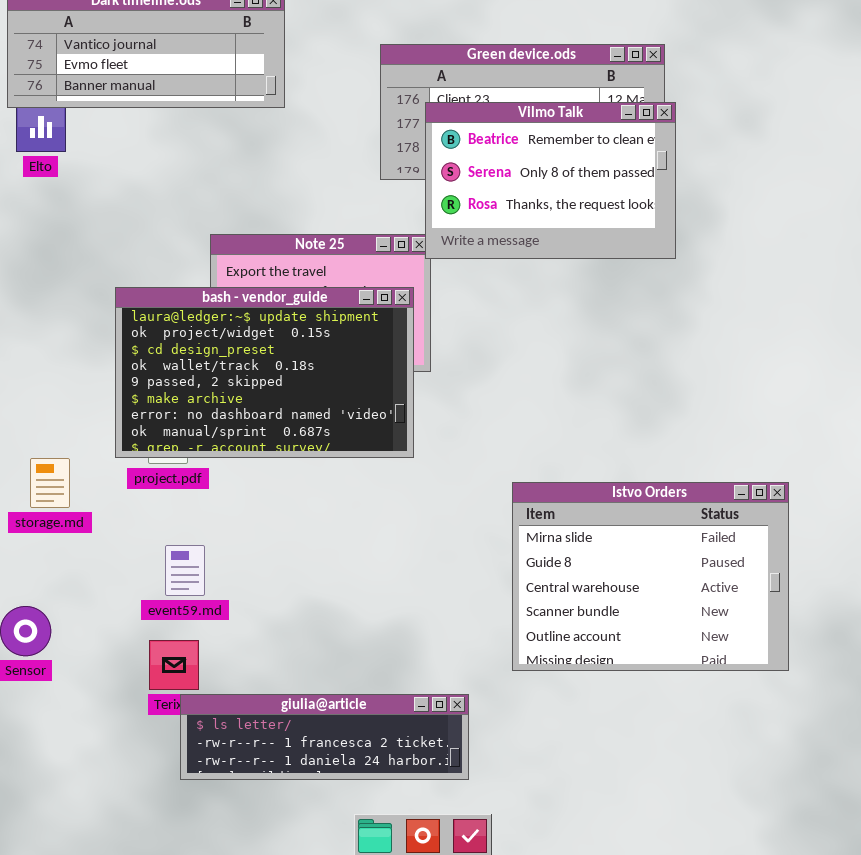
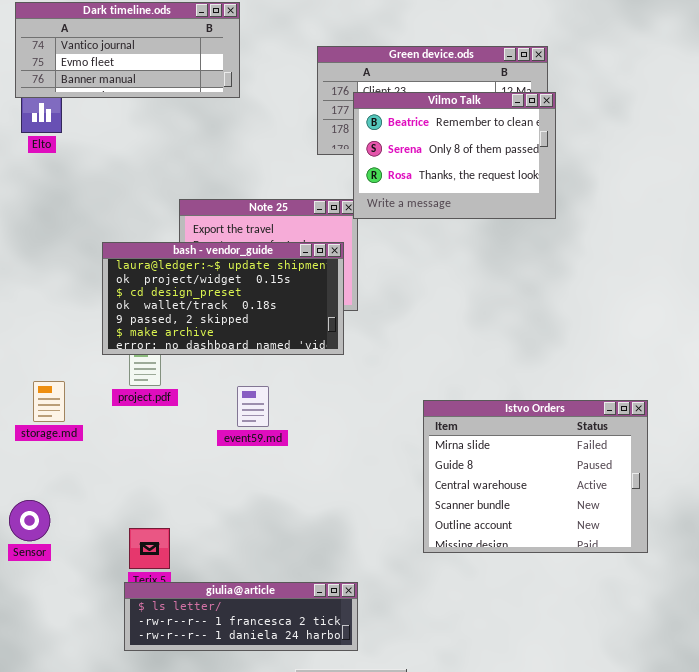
bash - vendor_guide: [115,287,414,458] -> [102,242,344,355], resized
event59.md: [165,545,205,596] -> [237,386,269,427], moved
giulia@article: [180,694,469,780] -> [124,582,358,651], moved

